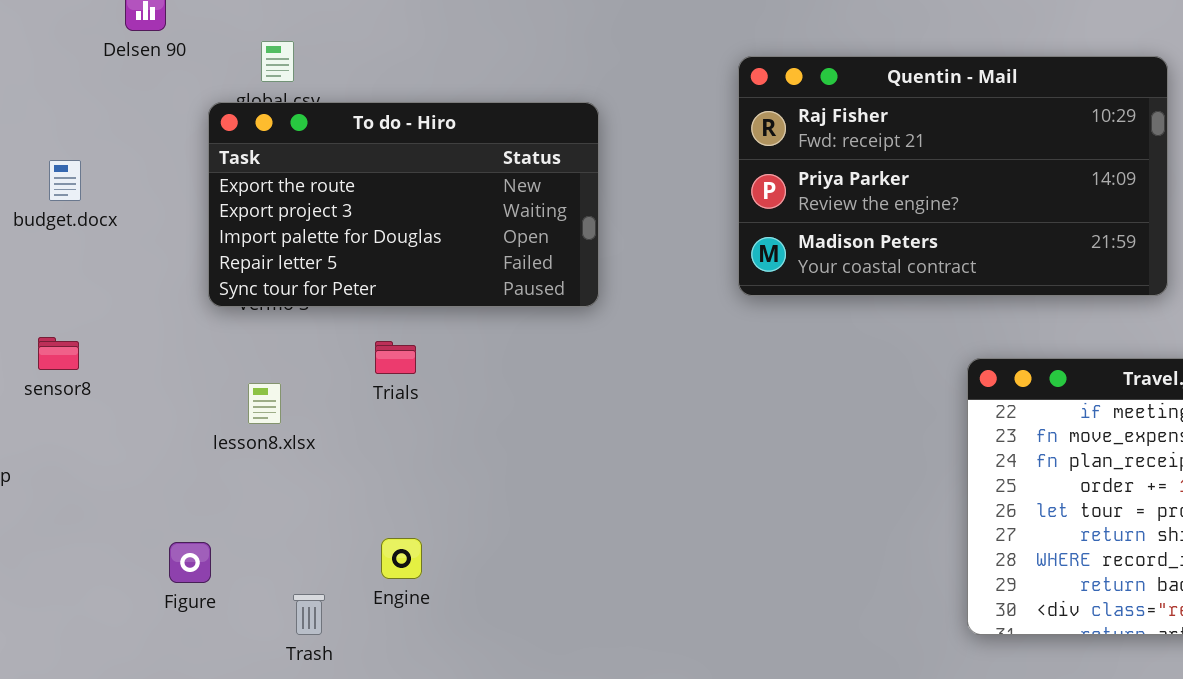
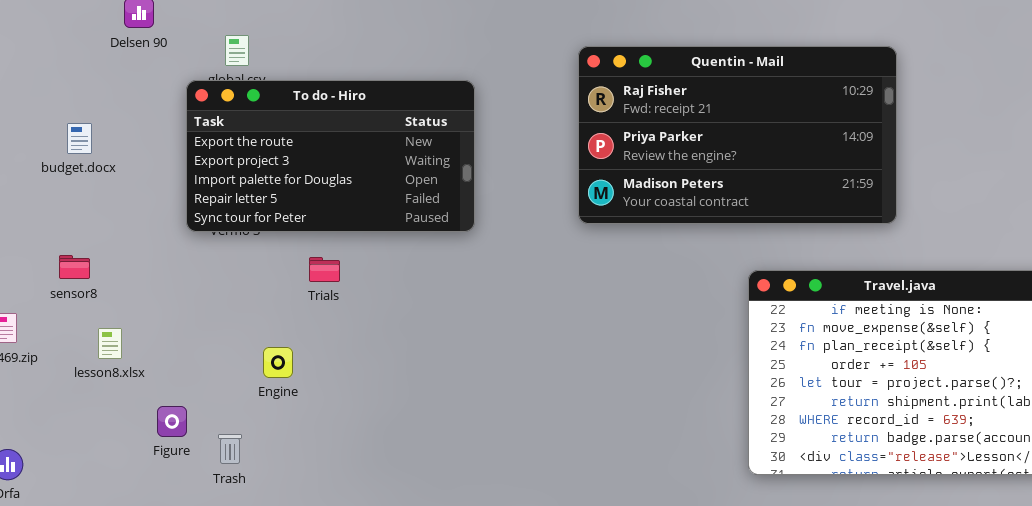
lesson8.xlsx: [248,383,281,424] -> [98,328,122,359], moved
Engine: [381,538,422,579] -> [263,347,293,378], moved
Trash: [293,594,325,635] -> [218,434,242,464], moved

